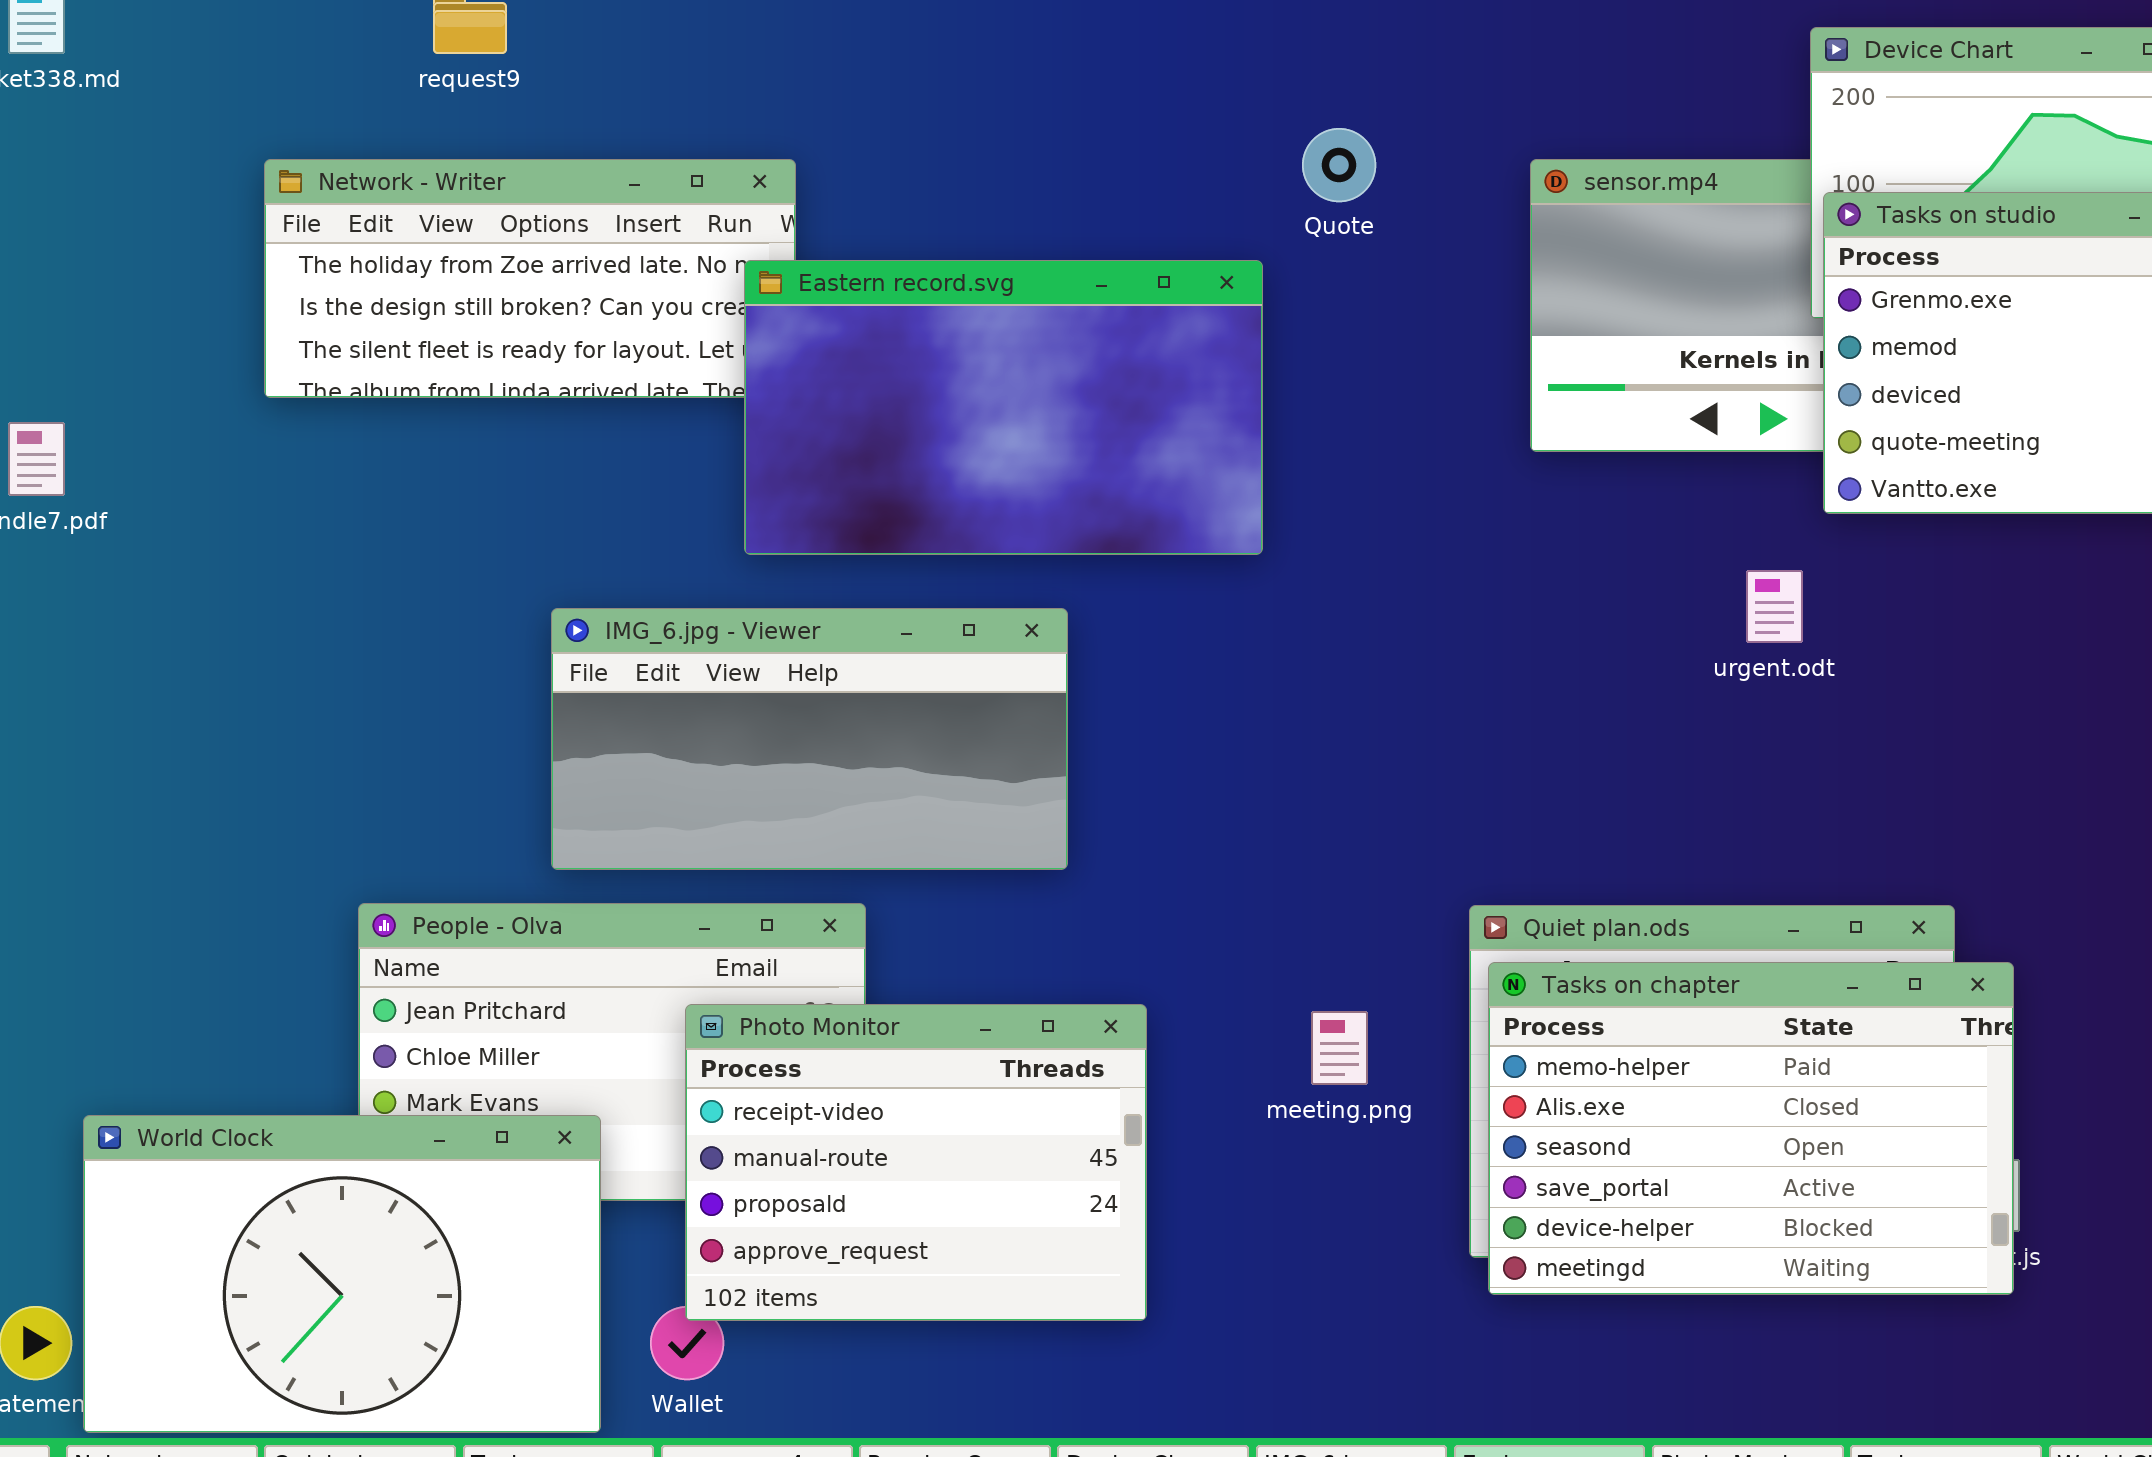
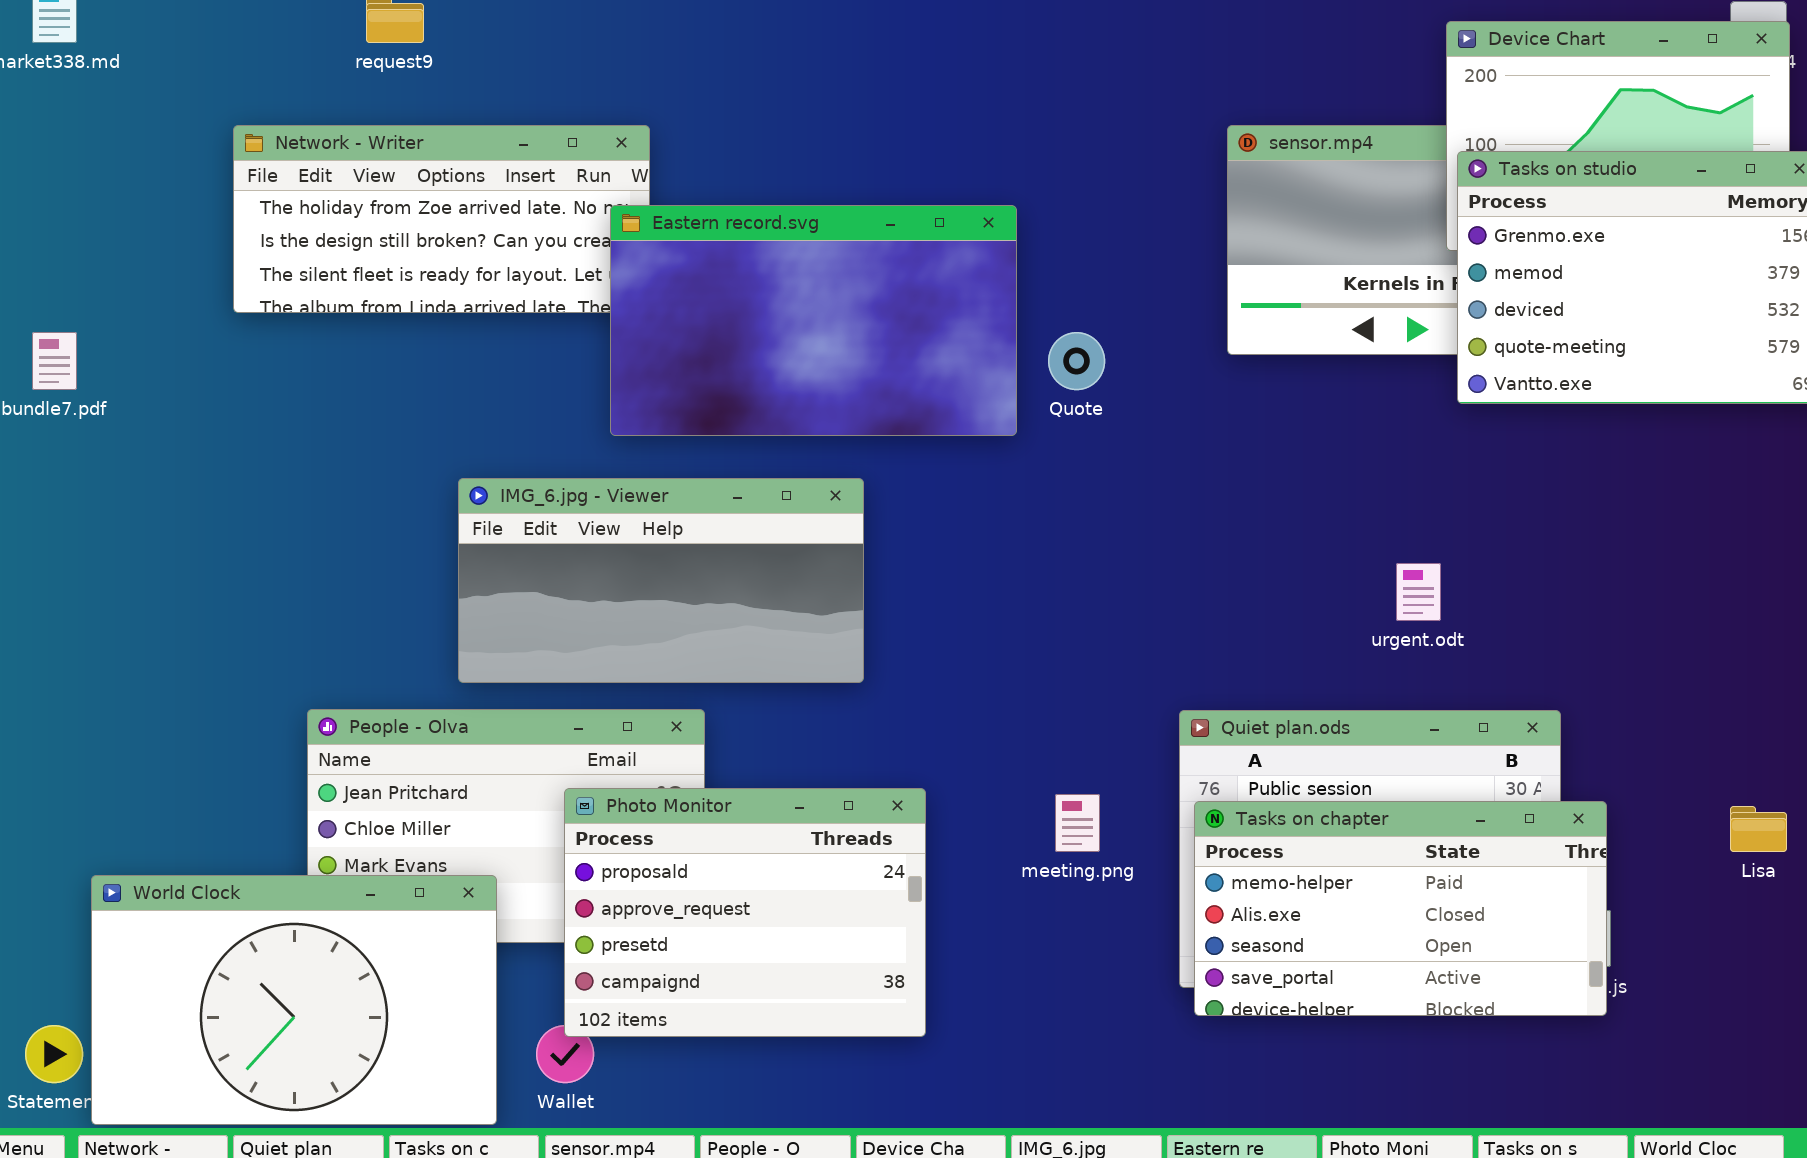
Quote: [1302,128,1376,202] -> [1048,332,1105,390], moved
urgent.odt: [1746,570,1803,643] -> [1396,563,1441,621], moved
Tasks on chapter: [1488,962,2014,1295] -> [1194,801,1607,1016], resized
Photo Monitor: [685,1004,1147,1321] -> [564,788,926,1037], scrolled down 2 rows

